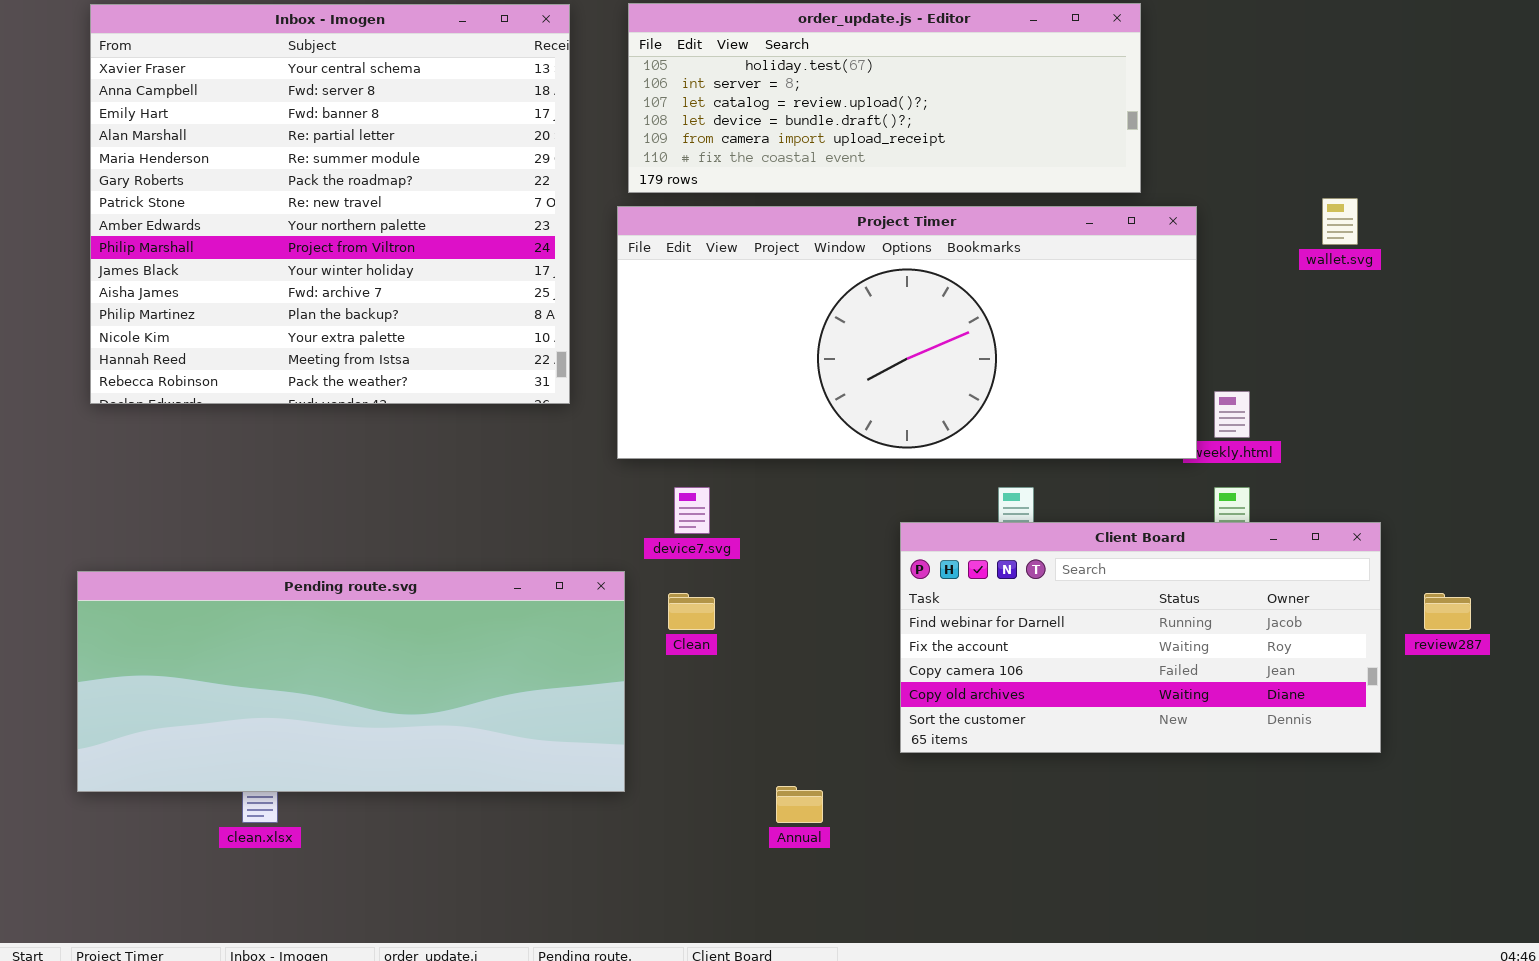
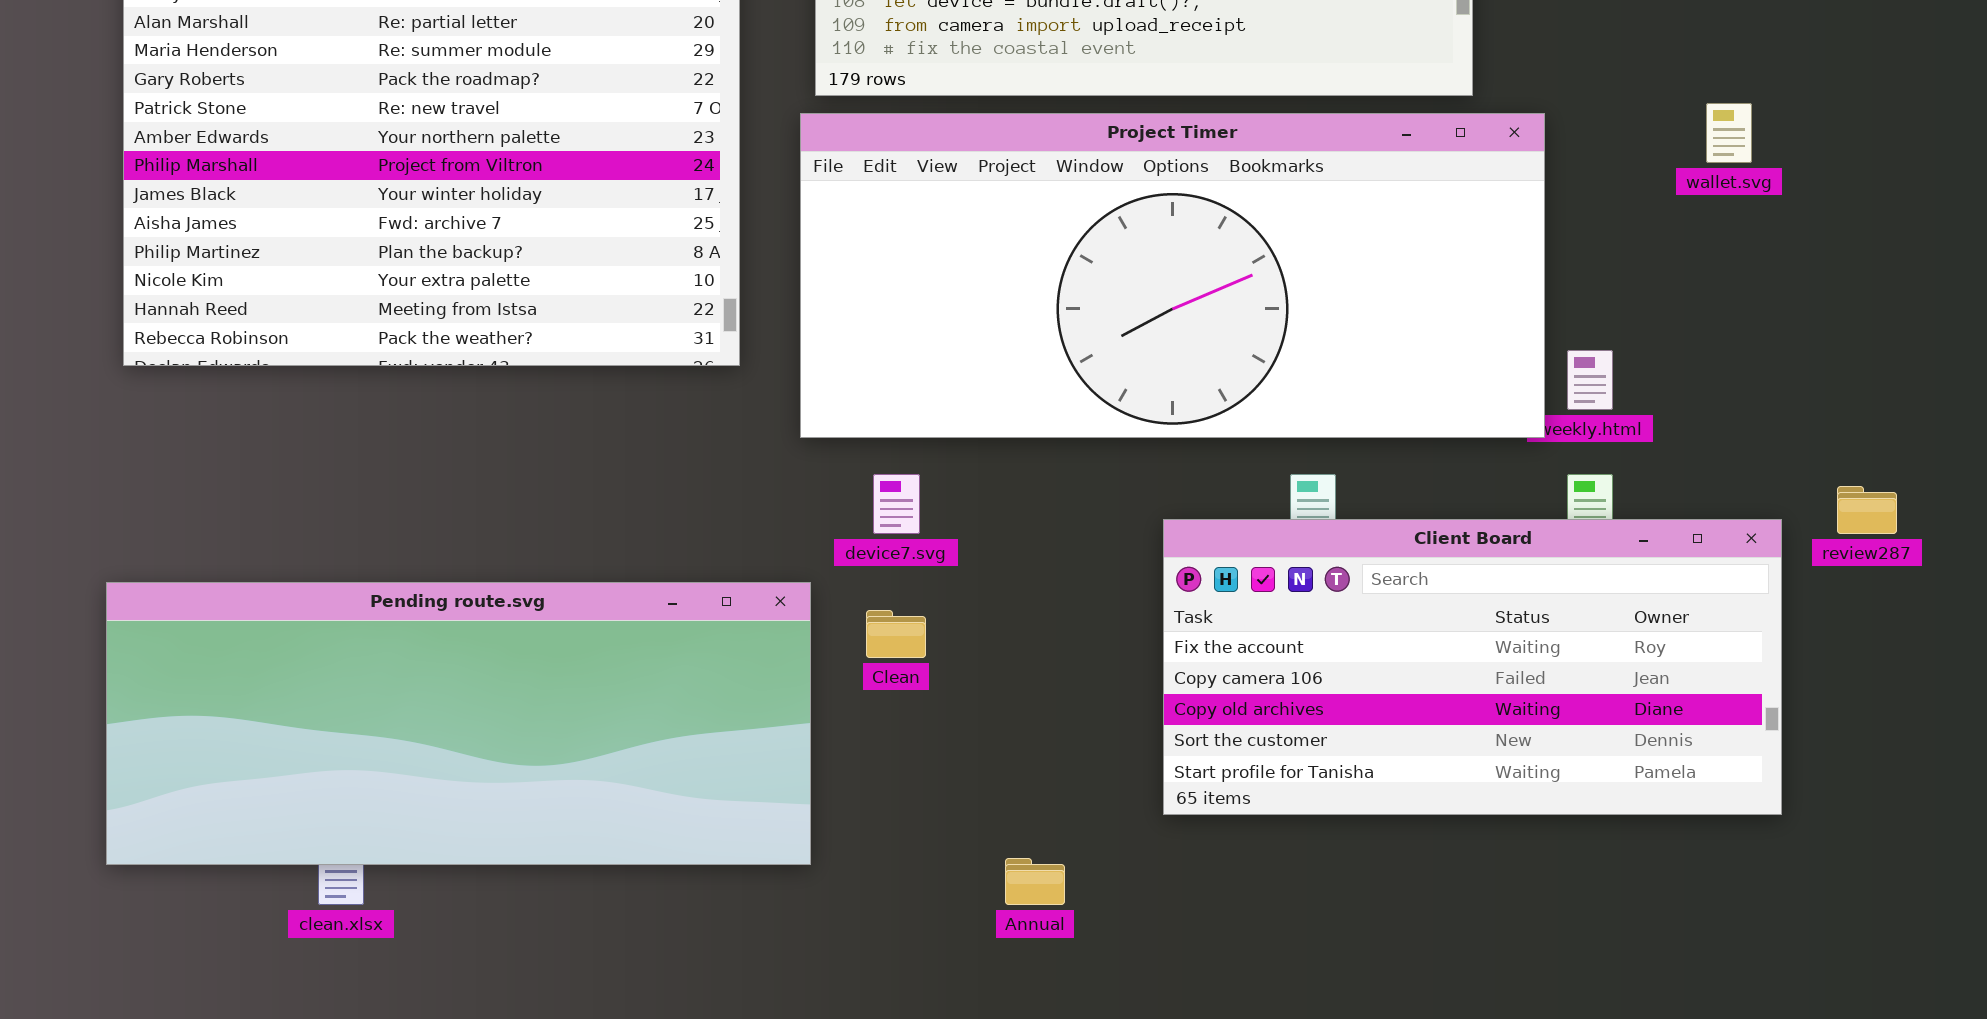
Client Board: [900,522,1381,753] -> [1163,519,1782,815], scrolled down 1 row
review287: [1424,593,1471,630] -> [1837,486,1897,534], moved

